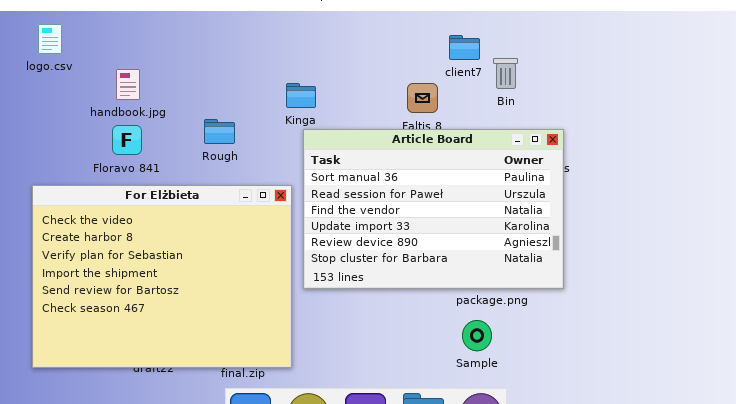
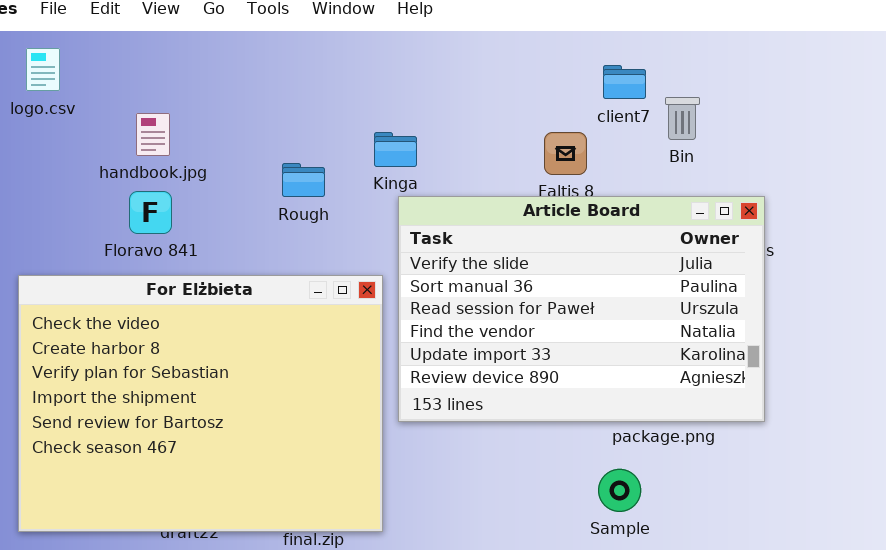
Rough: [204,119,235,144] -> [282,163,325,197], moved
Article Board: [303,129,564,289] -> [398,196,765,422], scrolled up 1 row
Sample: [462,320,492,351] -> [598,469,641,512], moved

